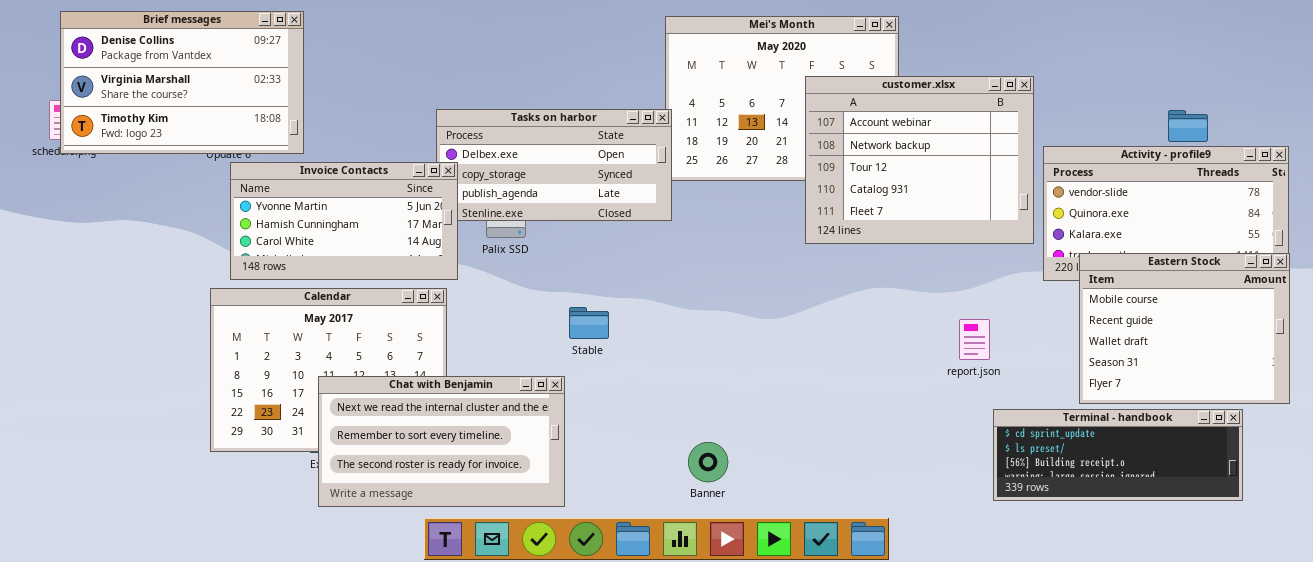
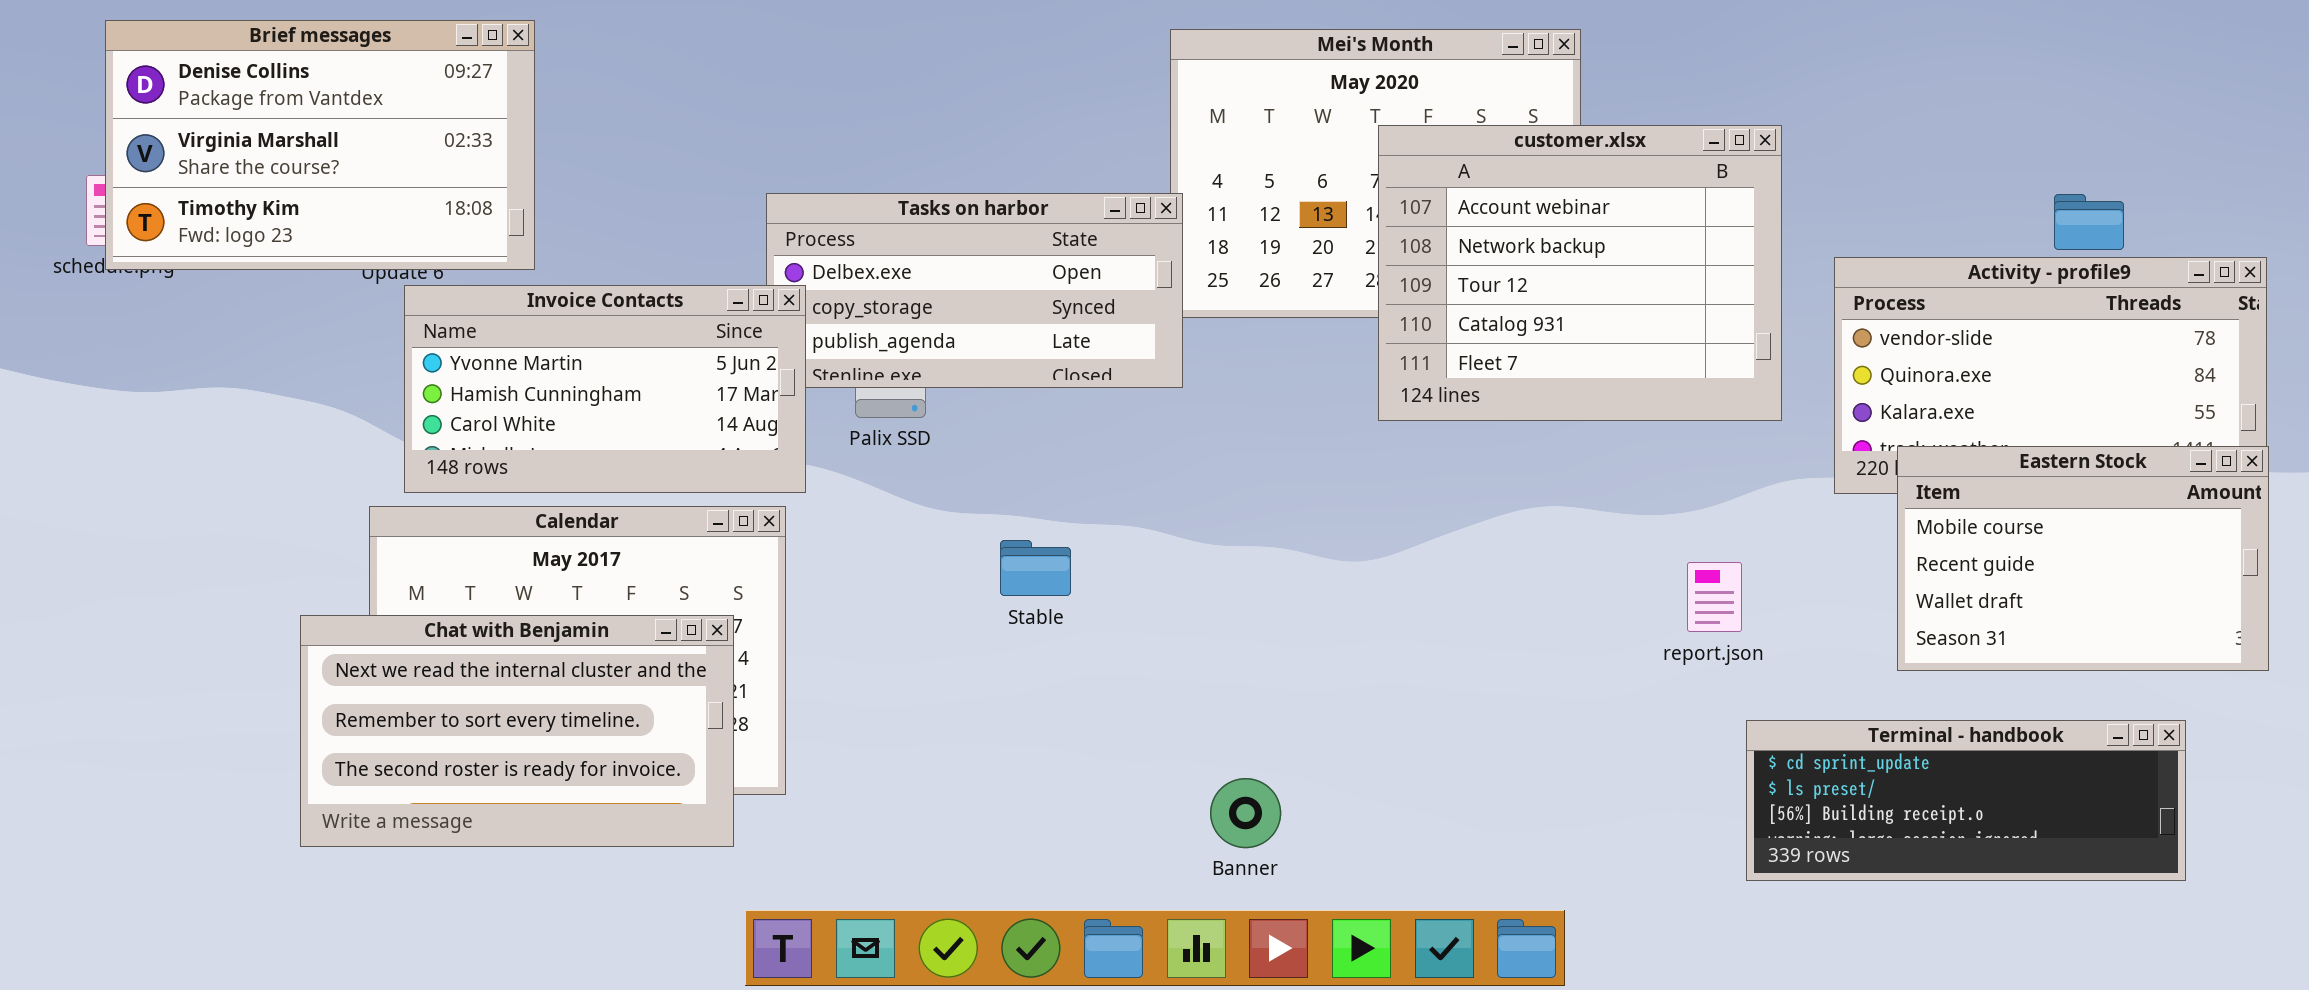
customer.xlsx: [805,76,1034,244] -> [1378,125,1782,421], moved
Eastern Stock: [1079,253,1290,404] -> [1897,446,2269,671], resized
Chat with Benjamin: [318,376,565,507] -> [300,615,734,847], moved

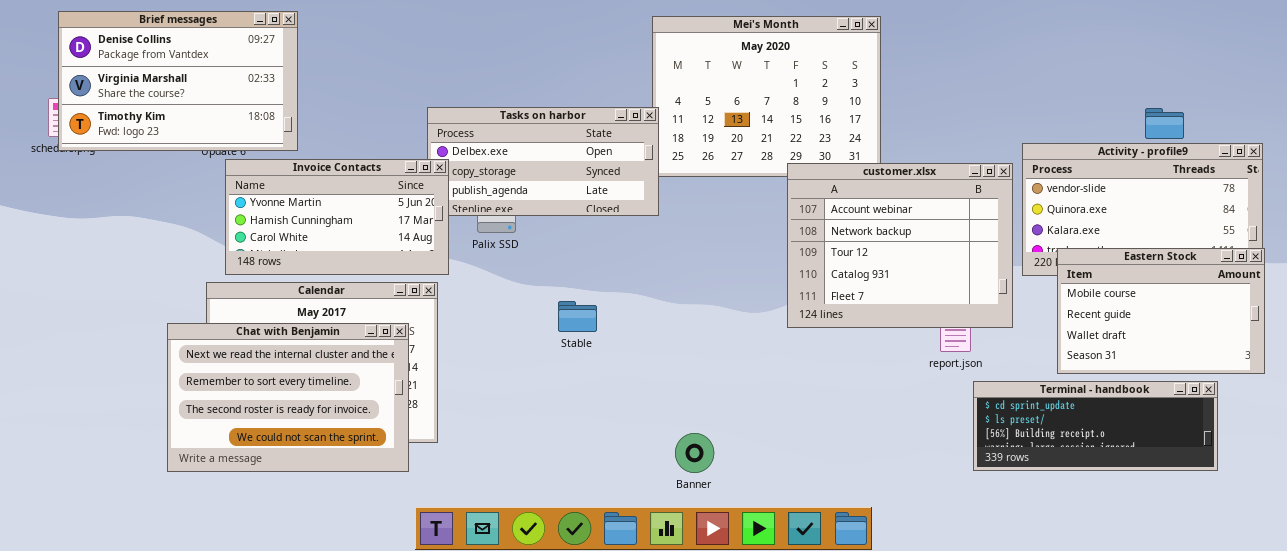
customer.xlsx: [1378,125,1782,421] -> [787,163,1013,328], moved
Chat with Benjamin: [300,615,734,847] -> [167,323,409,472], resized
Terminal - handbook: [1746,720,2186,881] -> [973,381,1218,471], moved

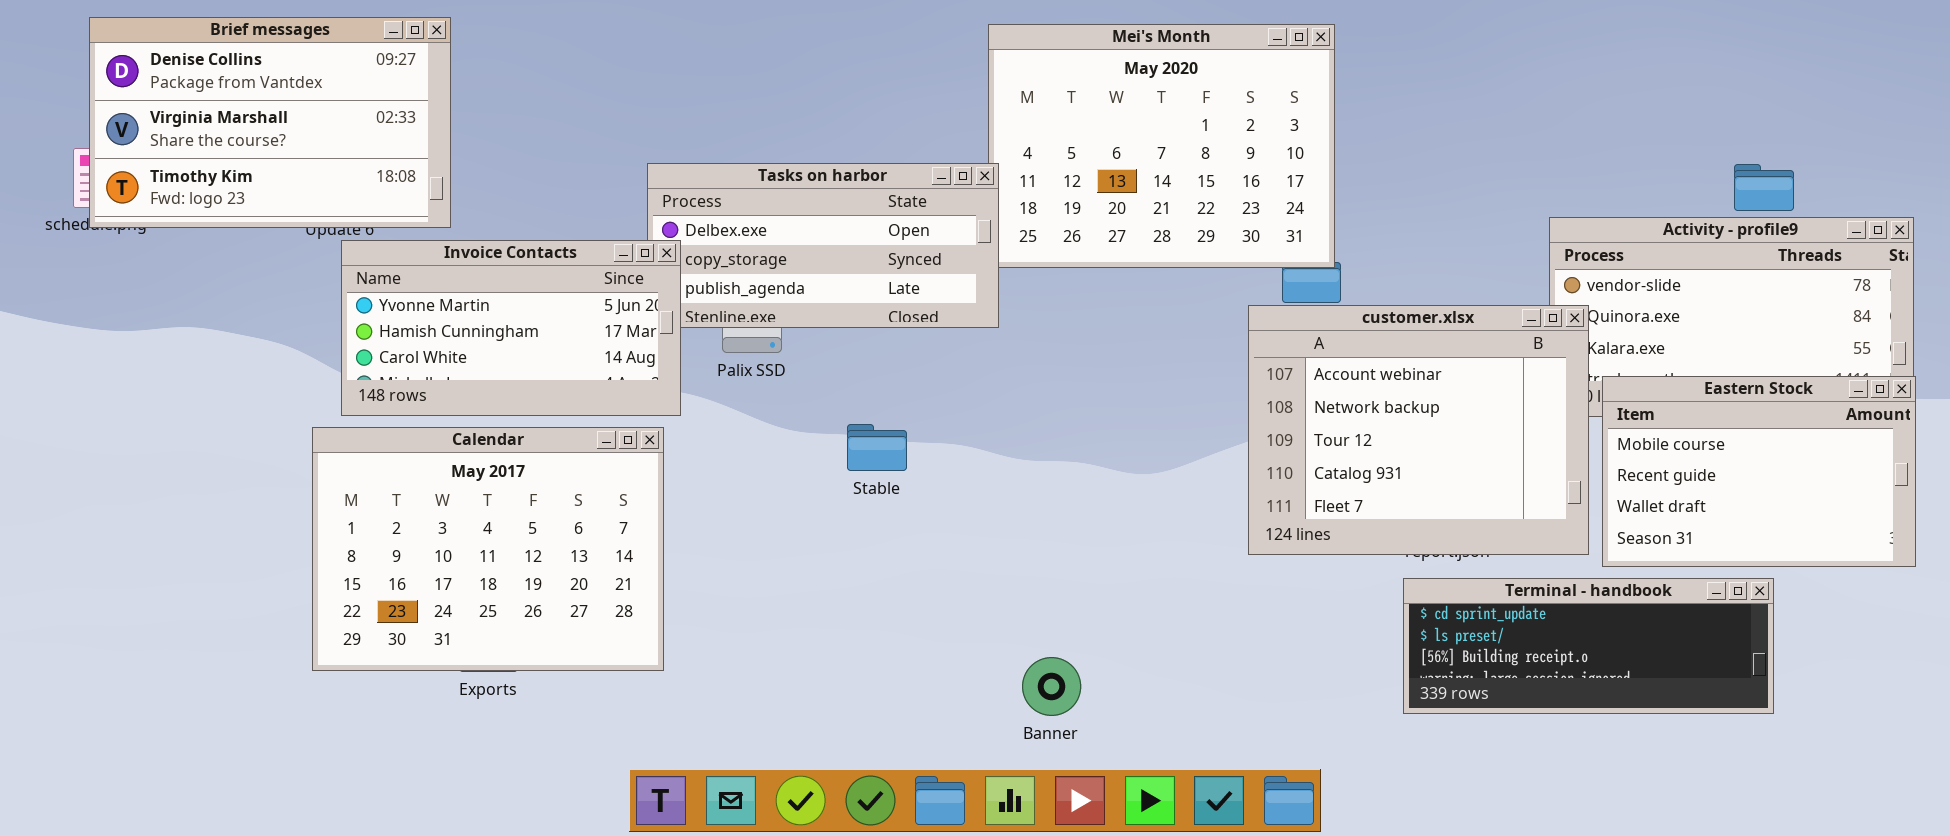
customer.xlsx: [787,163,1013,328] -> [1248,305,1589,555], moved
Stable: [558,301,597,332] -> [847,424,907,471], moved
Chat with Benjamin: [167,323,409,472] -> none, closed
Terminal - handbook: [973,381,1218,471] -> [1403,578,1774,714], moved

